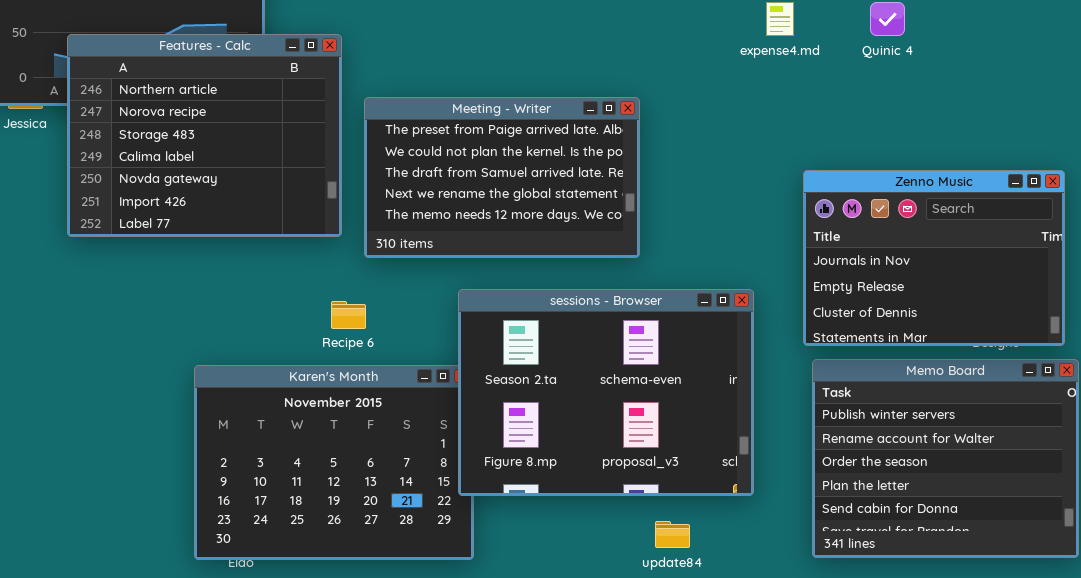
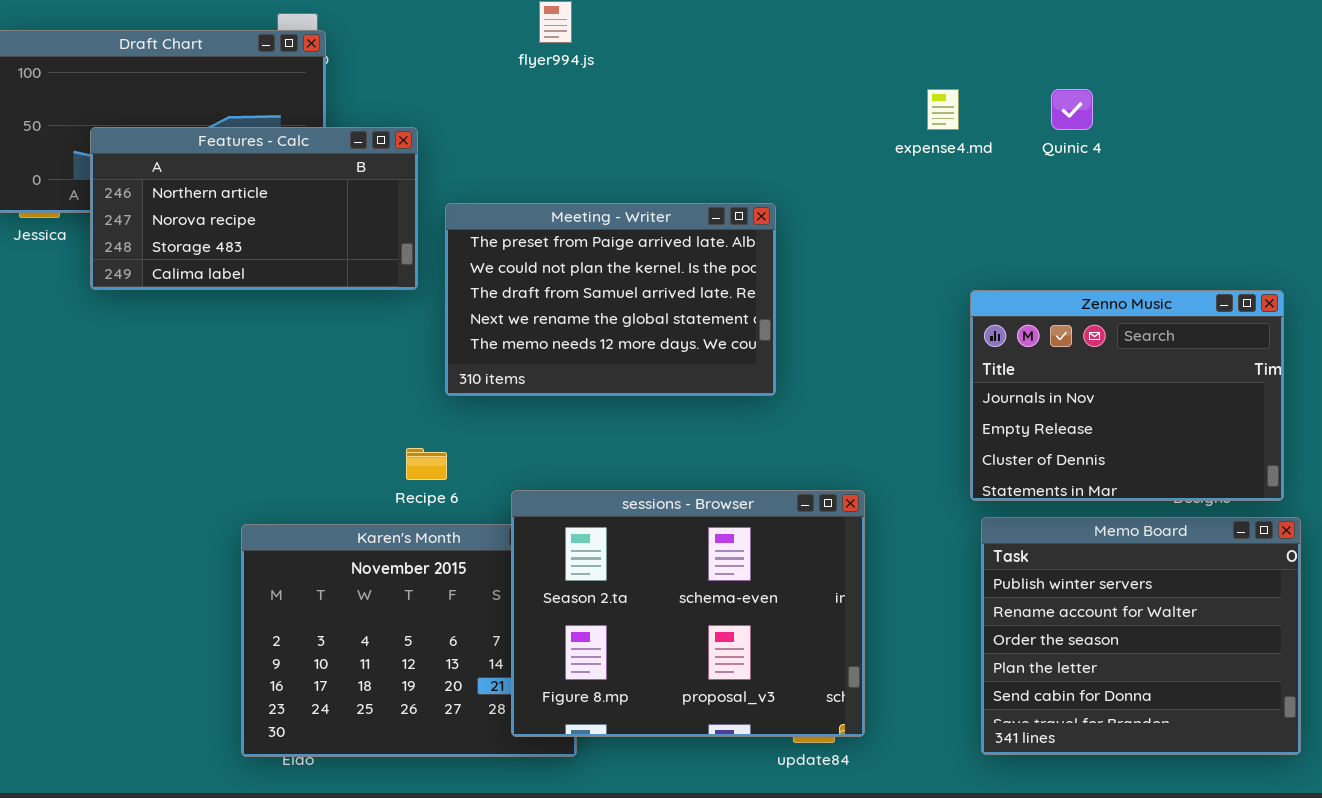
Features - Calc: [67,34,342,237] -> [90,127,418,290], resized
sessions - Browser: [458,289,754,496] -> [511,490,865,737], moved

